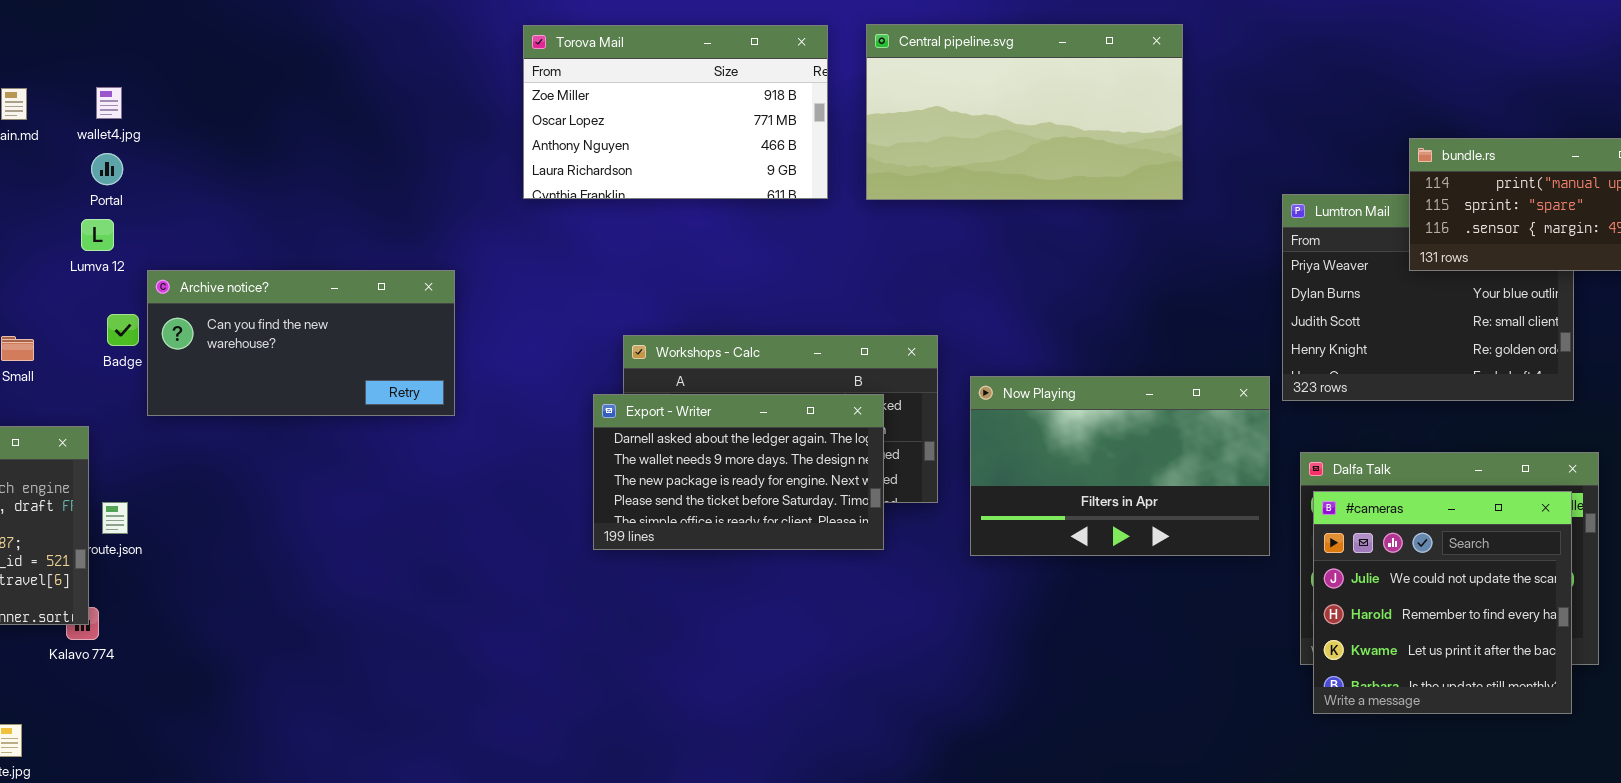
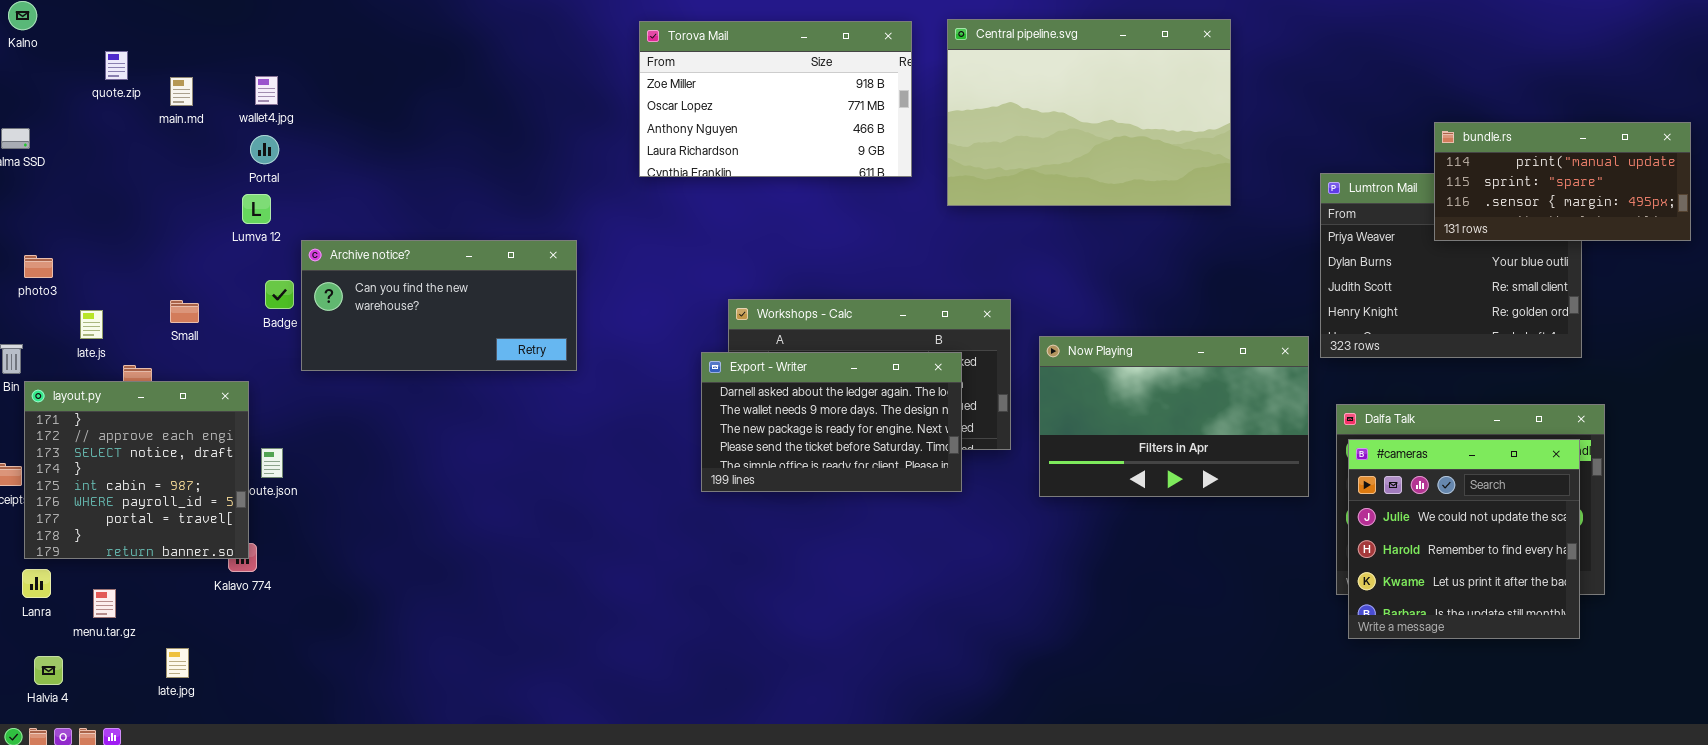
Central pipeline.svg: [866,24,1183,200] -> [947,19,1231,206], resized

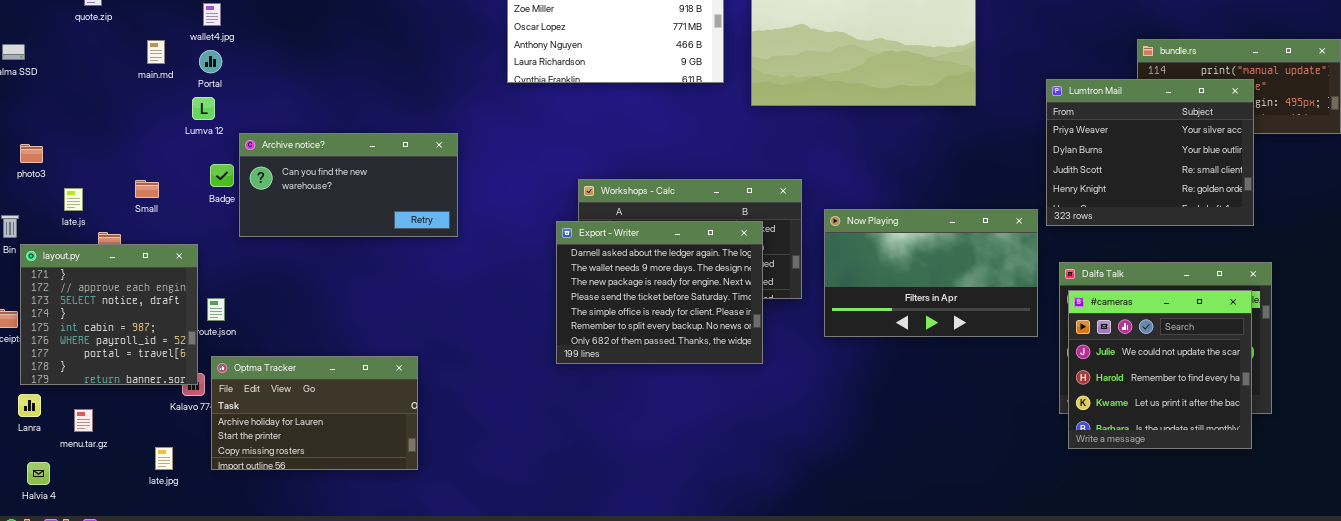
main.md: [170,77,193,106] -> [147,40,165,64], moved
Lumtron Mail: [1320,173,1582,358] -> [1046,79,1254,226], raised
Export - Writer: [701,352,962,492] -> [556,221,763,364], resized
Optma Tracker: none -> [211,356,418,470], opened
late.jpg: [166,648,189,678] -> [155,447,173,470], moved

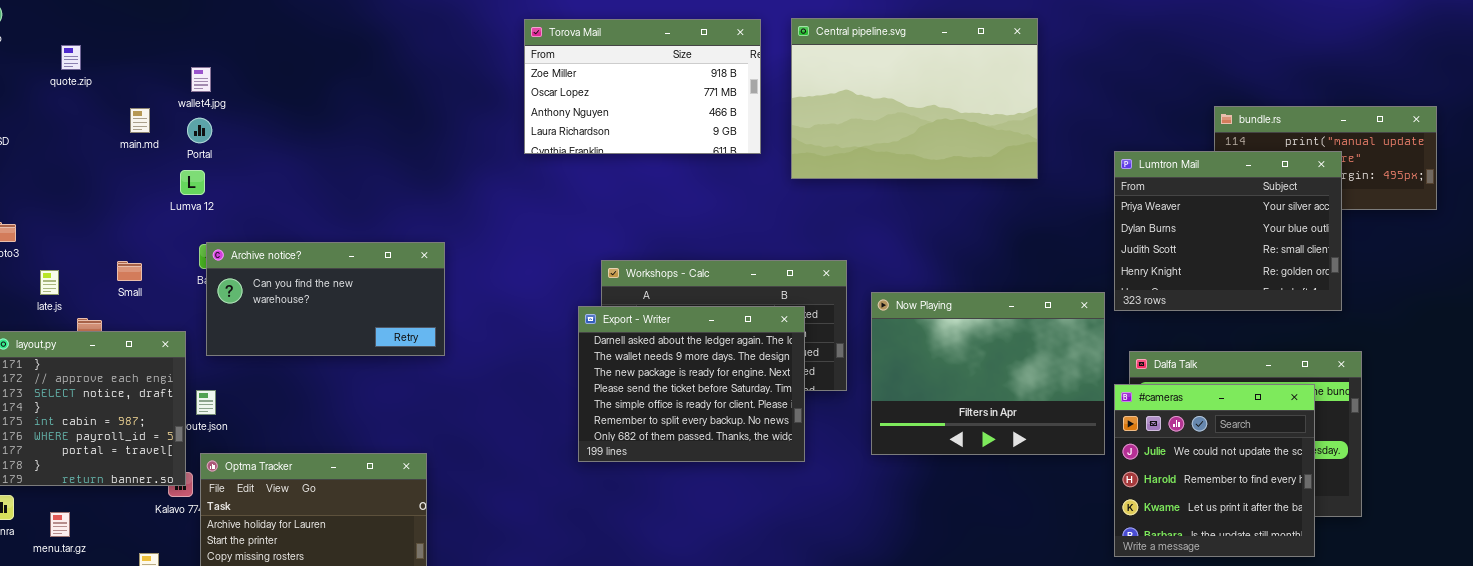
Archive notice?: [239,133,458,237] -> [206,242,445,356], moved
Now Playing: [824,209,1038,337] -> [871,292,1105,455], resized
#cameras: [1068,290,1252,449] -> [1114,384,1315,557], moved

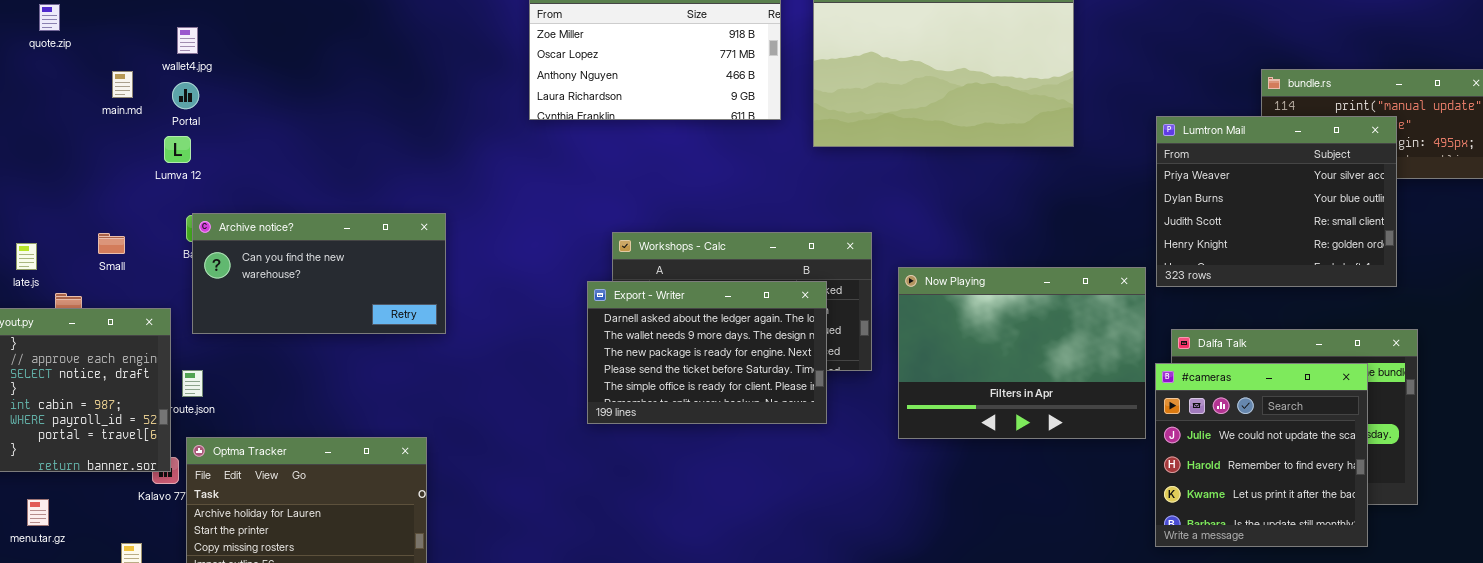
Export - Writer: [578,306,805,462] -> [587,281,827,424], resized

